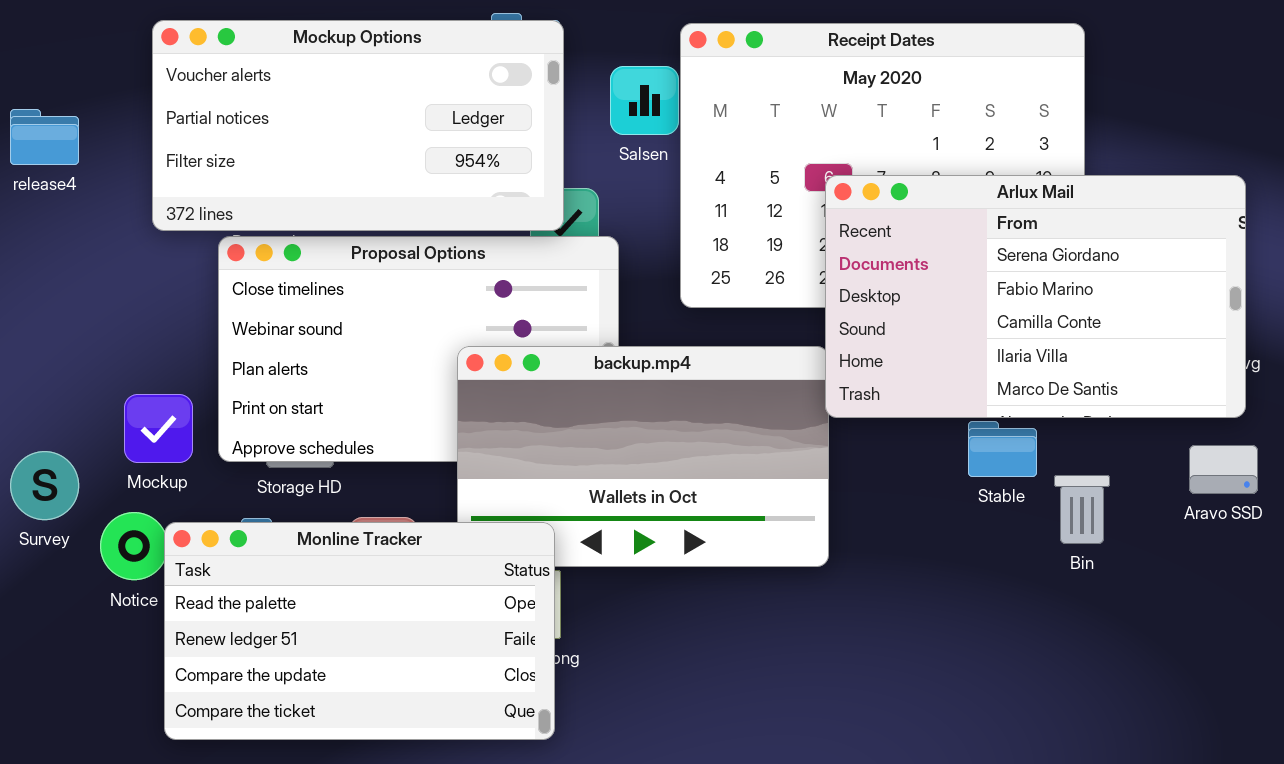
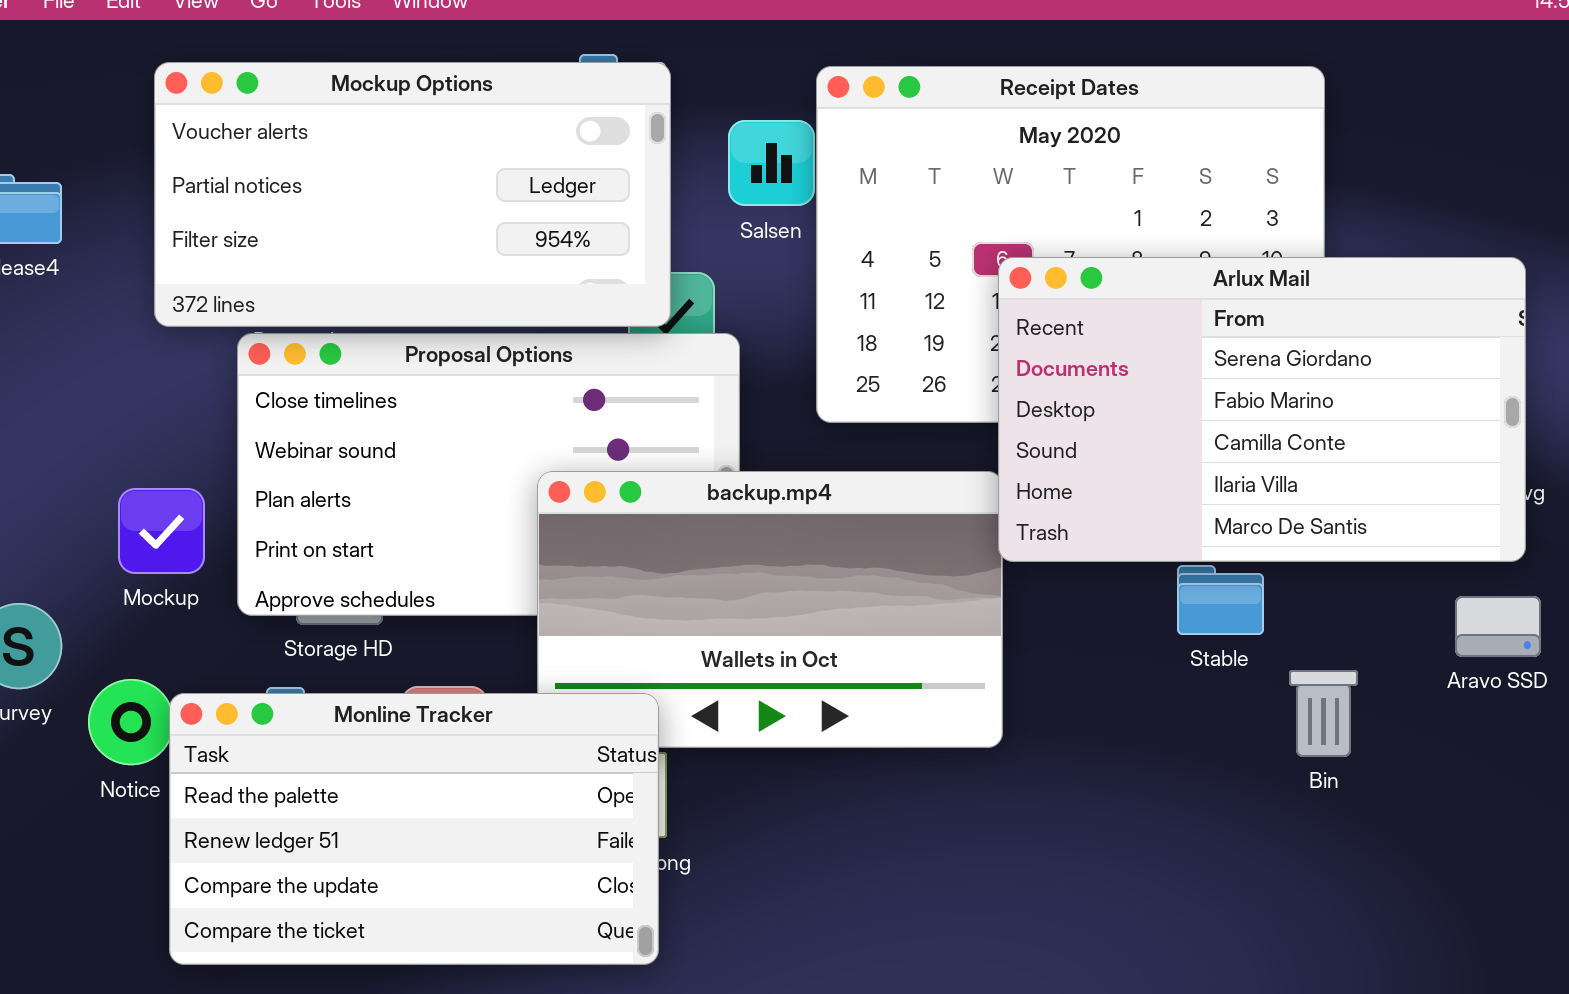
Mockup: [124,394,193,463] -> [118,488,205,574], moved
Bin: [1054,475,1110,544] -> [1289,670,1358,757], moved

